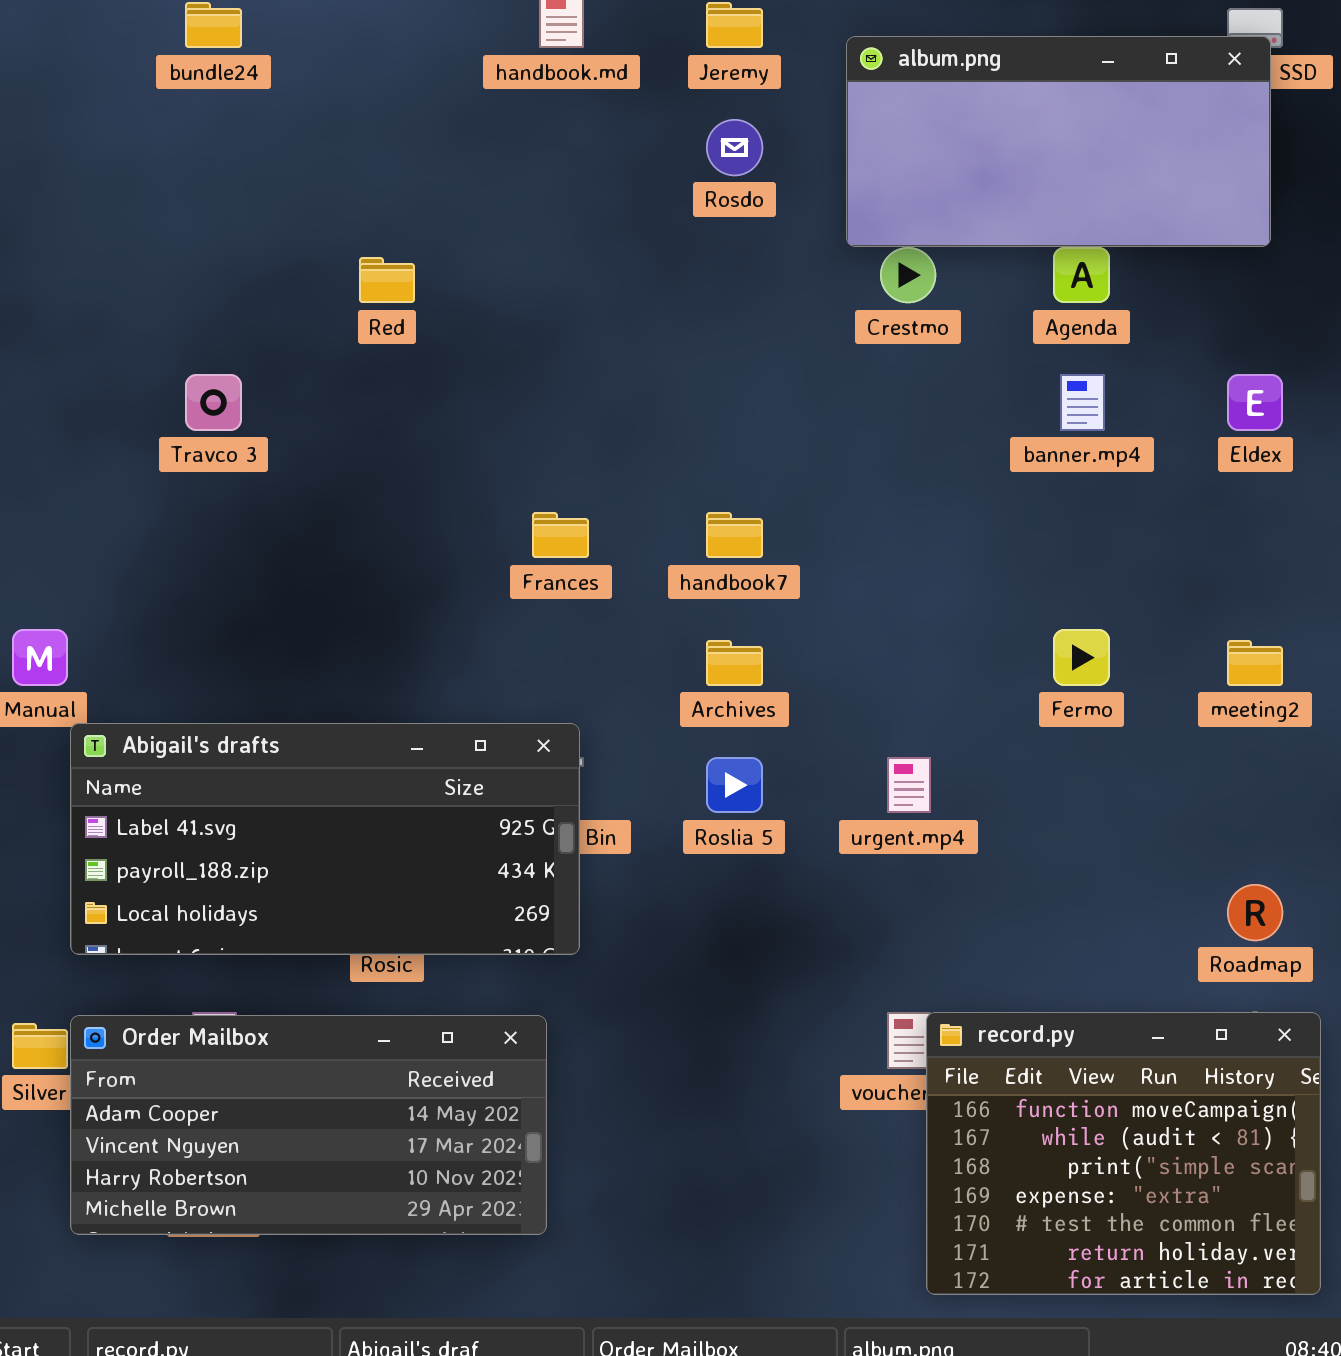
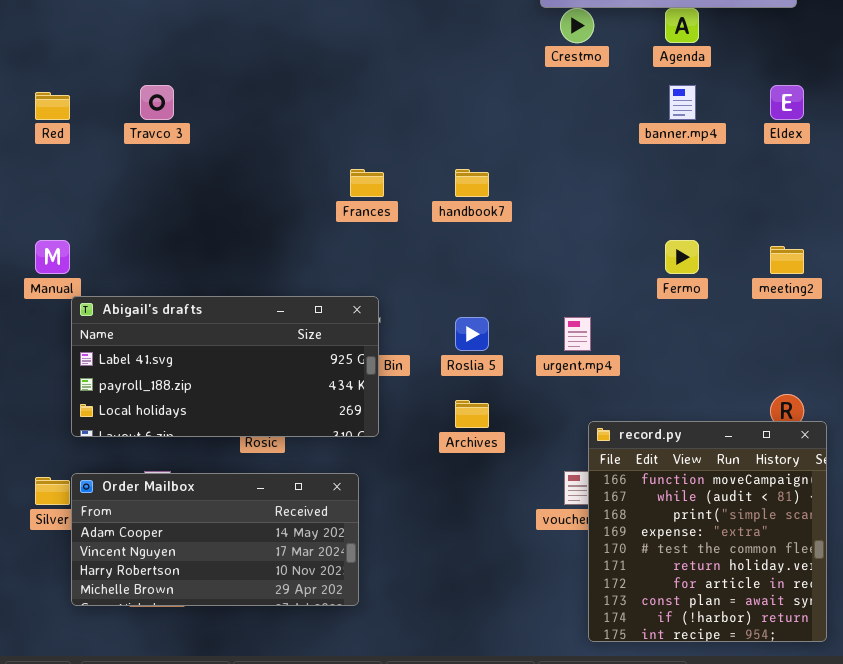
Red: [359,257,415,303] -> [35,92,70,120], moved
Archives: [706,640,763,686] -> [455,400,489,428], moved
record.py: [926,1012,1321,1295] -> [588,421,827,642], resized

